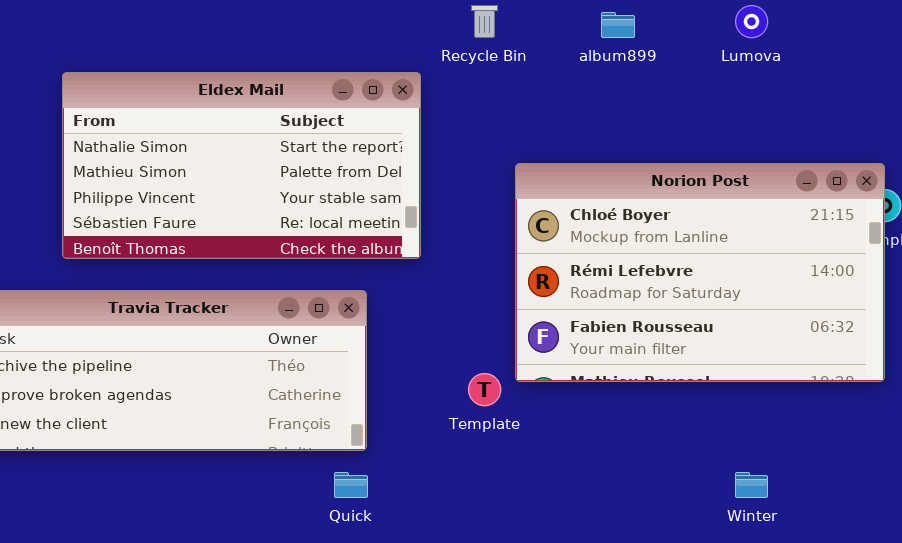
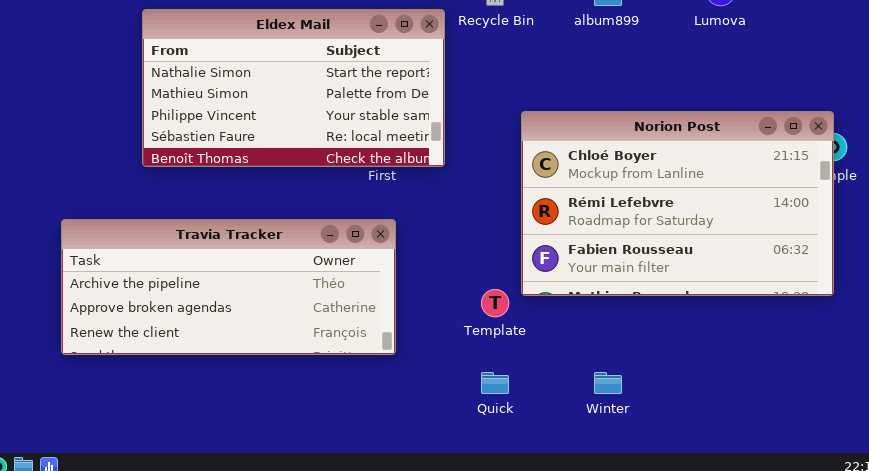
Eldex Mail: [62,72,421,259] -> [142,9,445,167], moved
Quick: [334,472,368,498] -> [481,372,509,394], moved
Winter: [735,472,768,498] -> [594,372,622,394], moved

